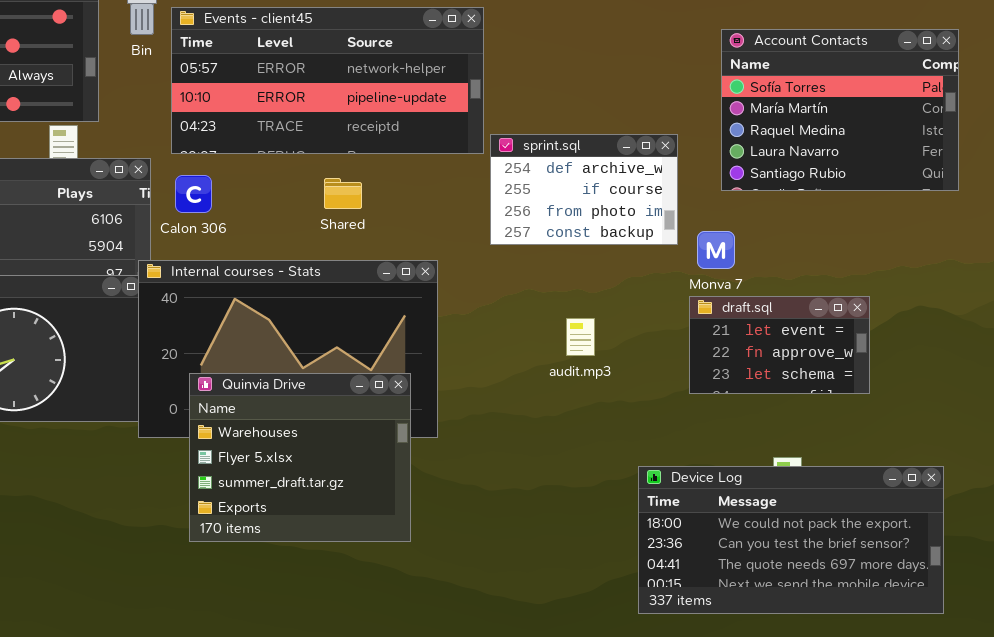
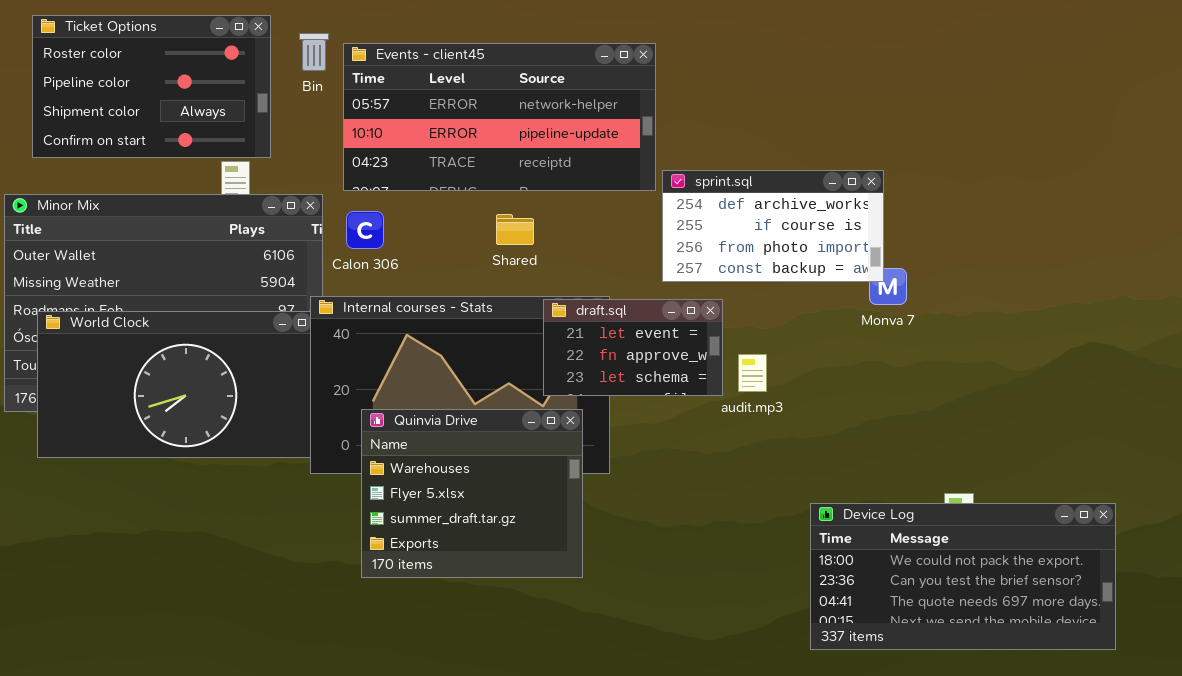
Account Contacts: [721,29,959,191] -> none, closed
sprint.sql: [490,134,678,245] -> [662,170,884,282], resized
draft.sql: [689,296,870,394] -> [543,299,723,396], moved

